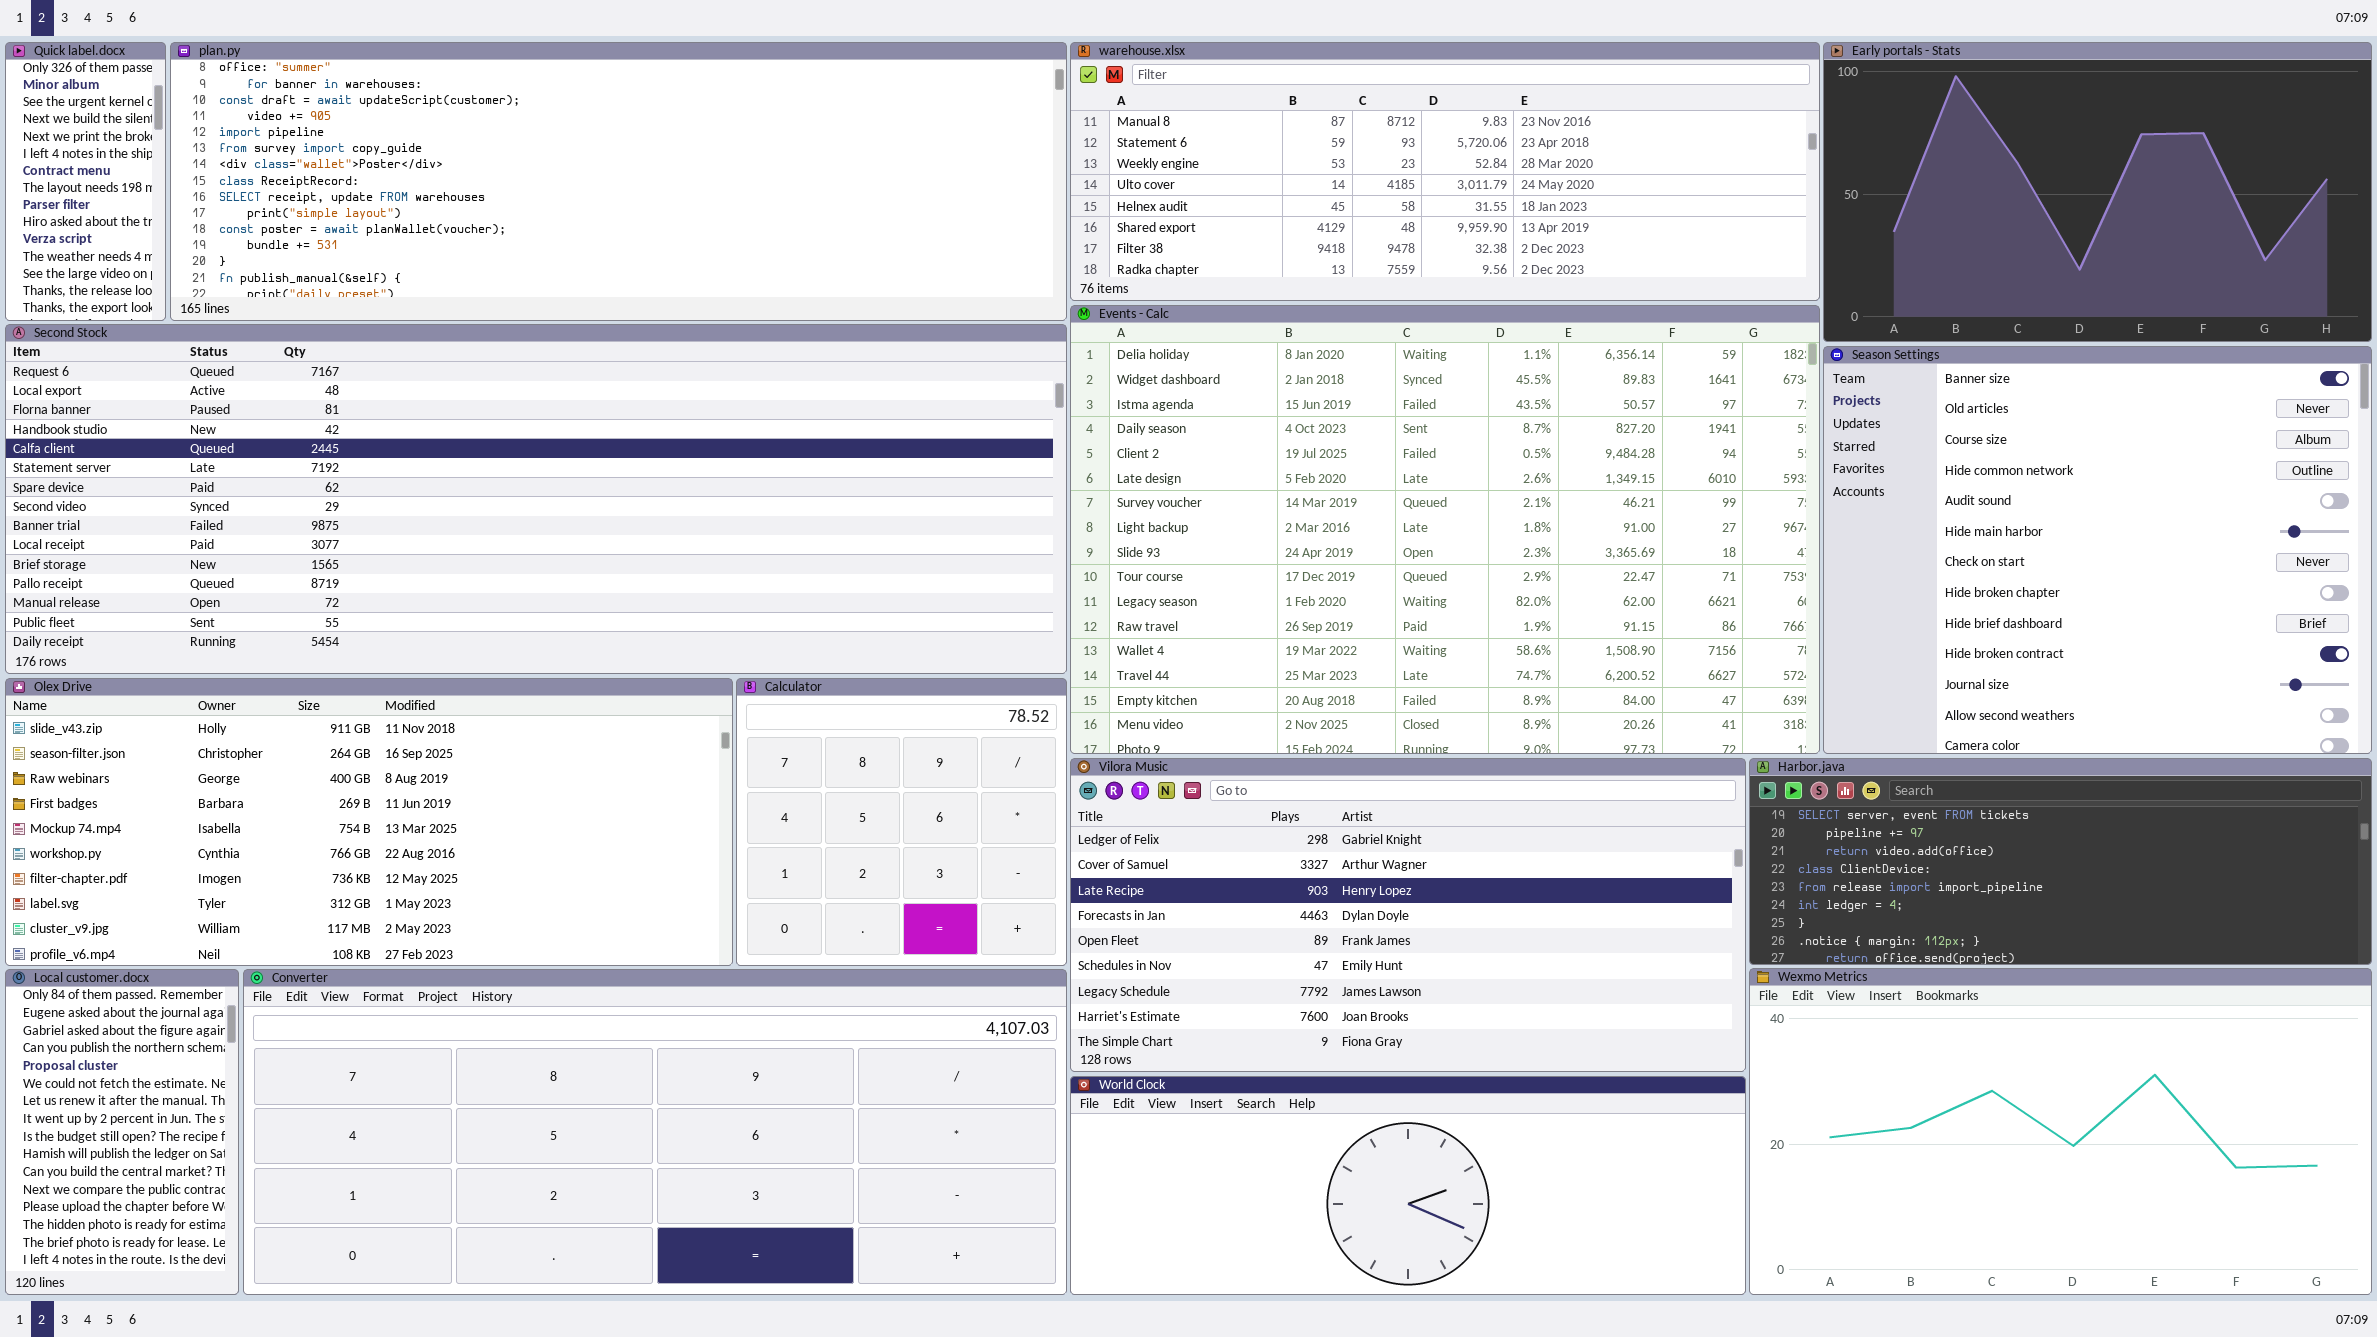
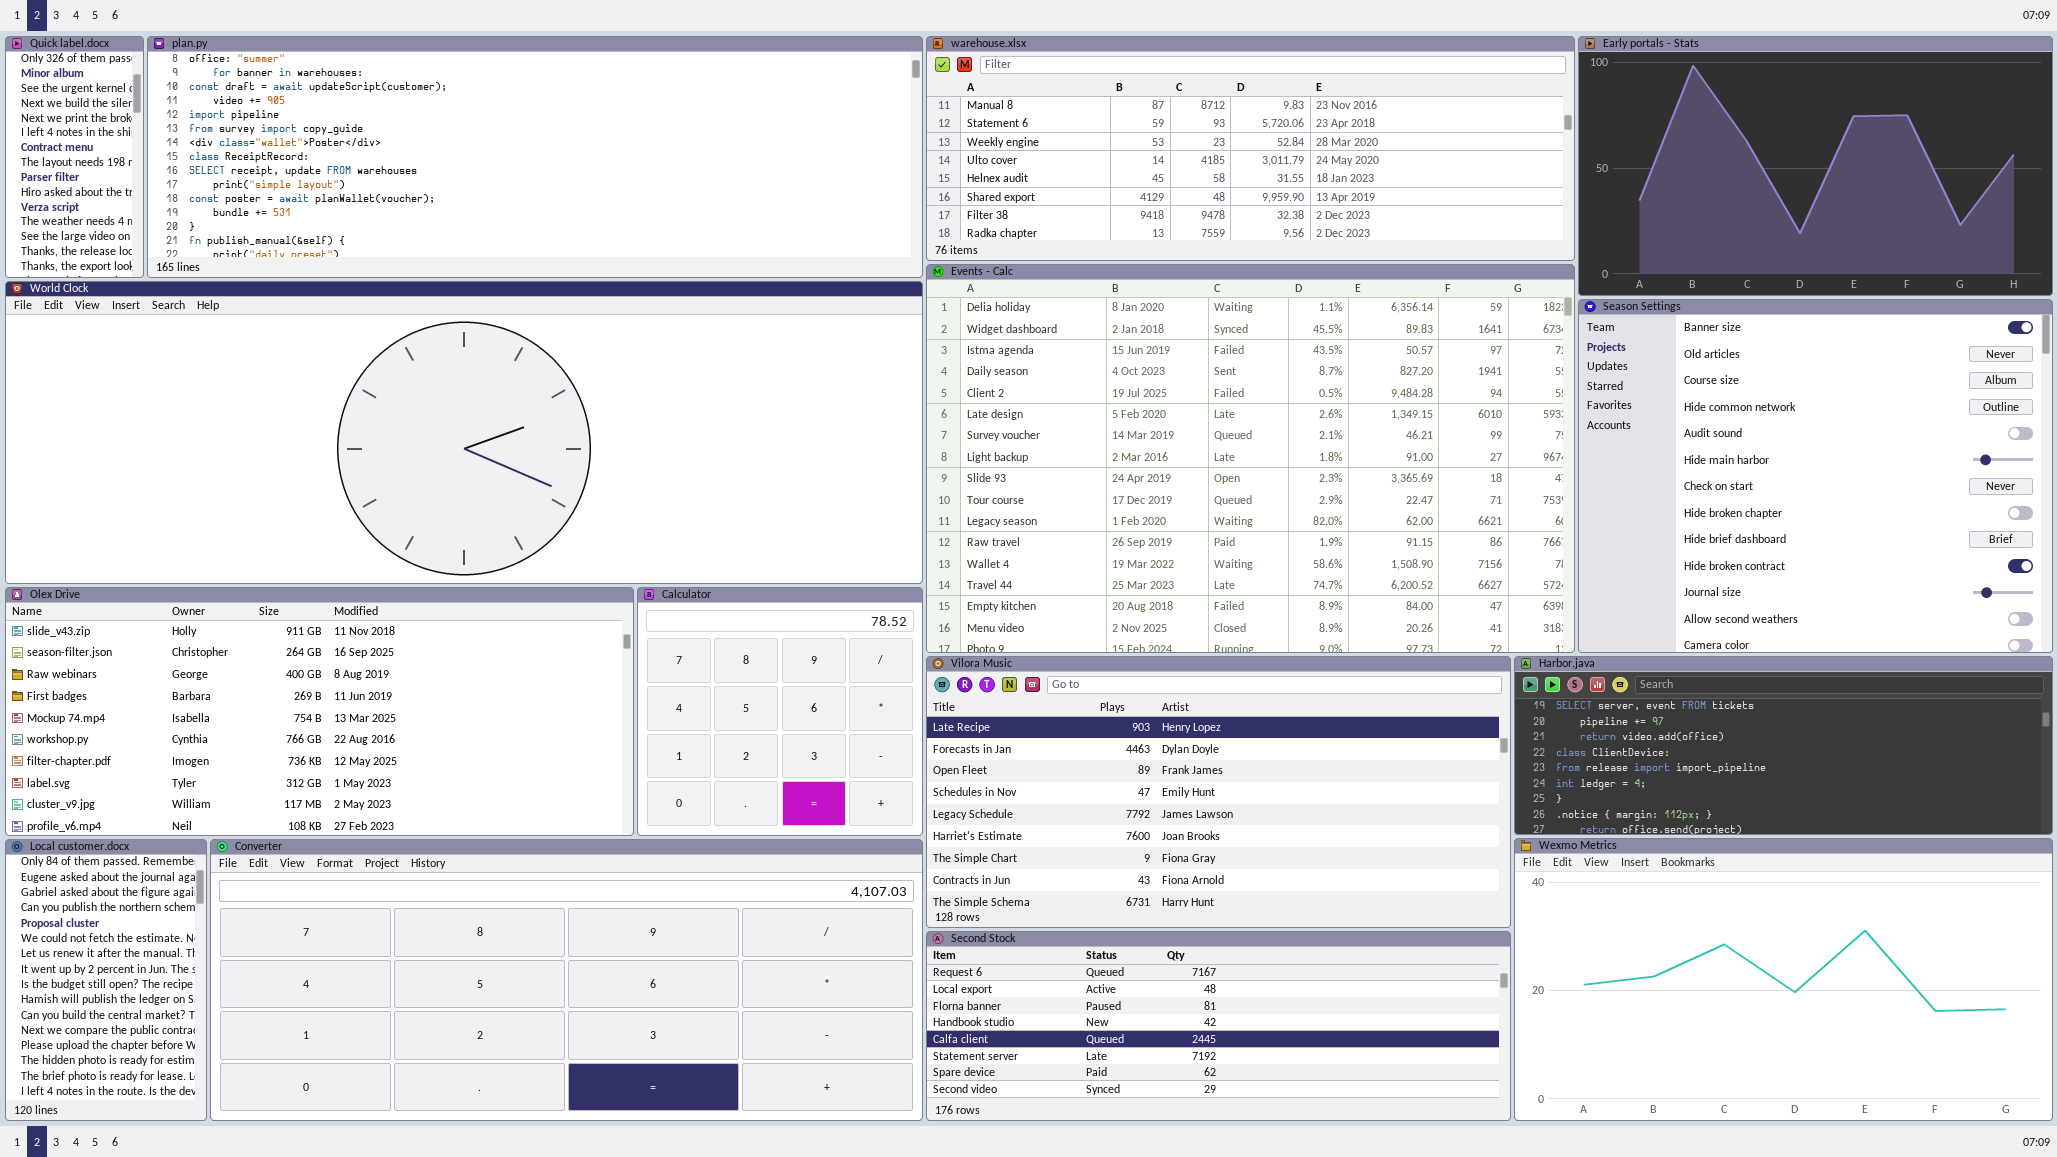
Second Stock: [5,324,1067,674] -> [926,931,1511,1121], moved, resized
Vilora Music: [1070,758,1746,1072] -> [926,656,1511,928], scrolled down 2 rows
World Clock: [1070,1076,1746,1295] -> [5,281,923,584], moved, resized

